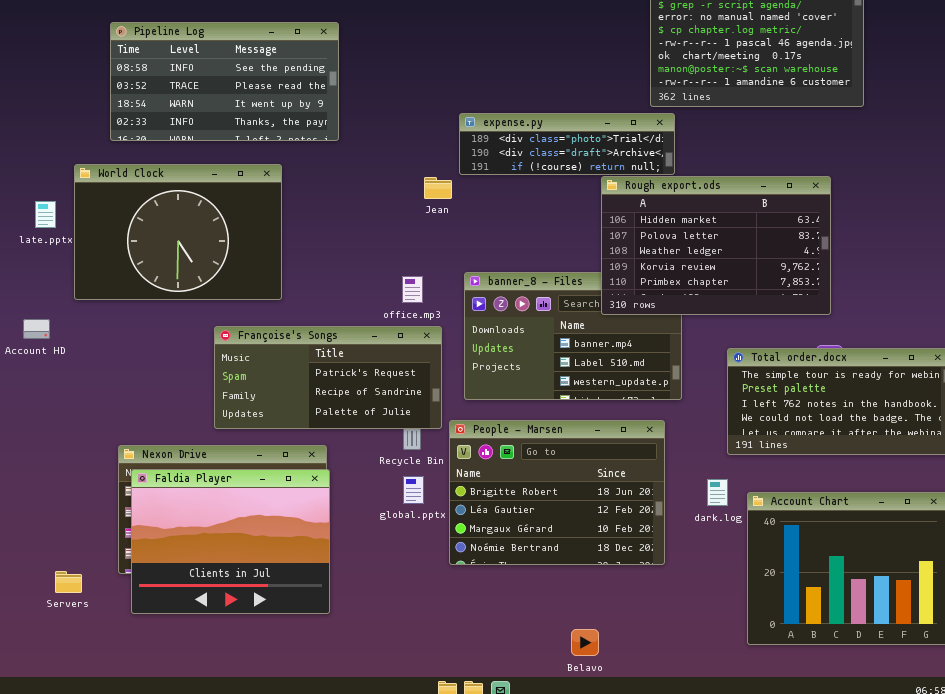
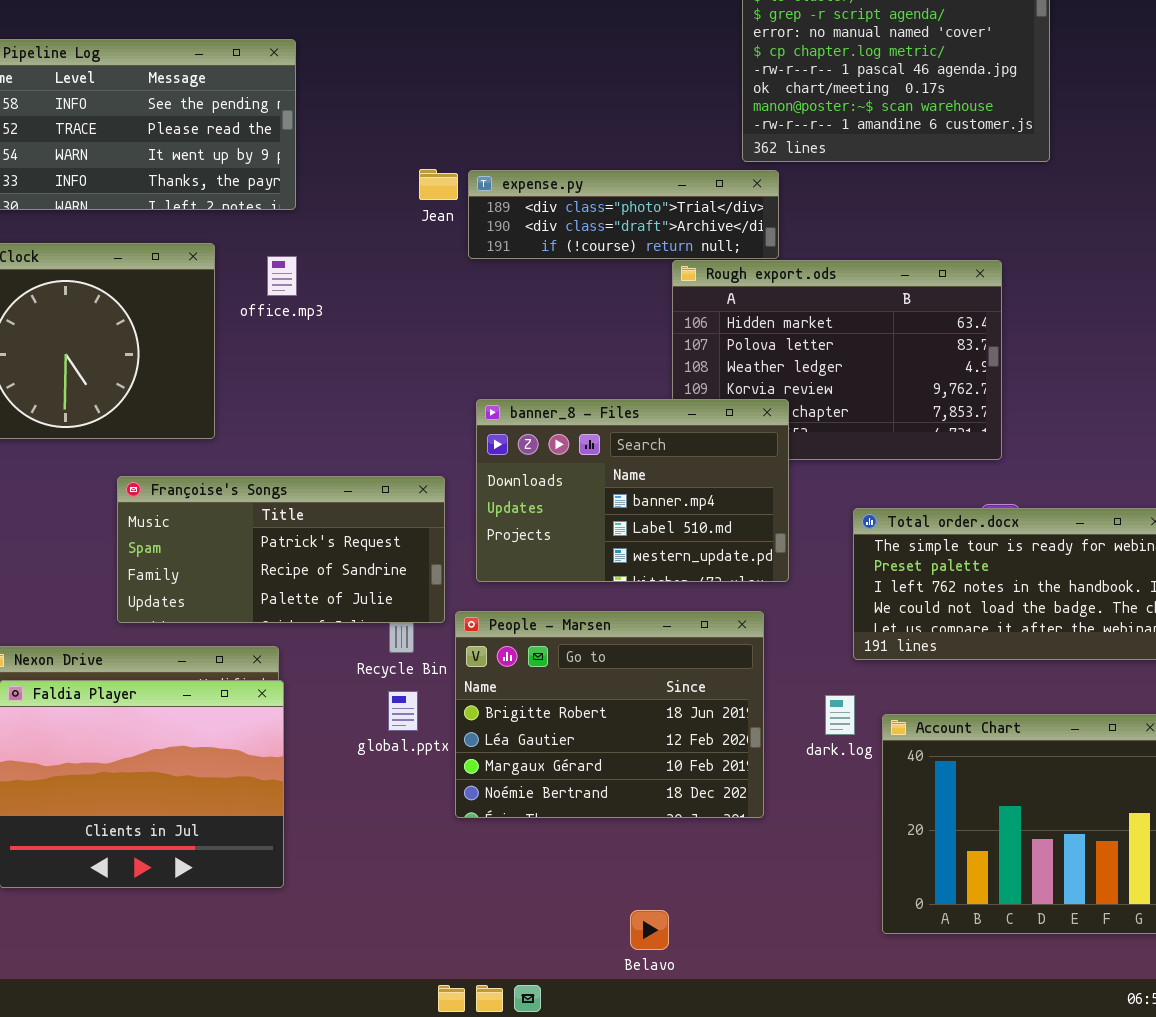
Jean: [424,177,452,199] -> [419,169,458,200], moved
banner_8 - Files: [464,272,682,400] -> [476,399,789,582], raised
office.mp3: [402,276,423,303] -> [267,256,297,296], moved

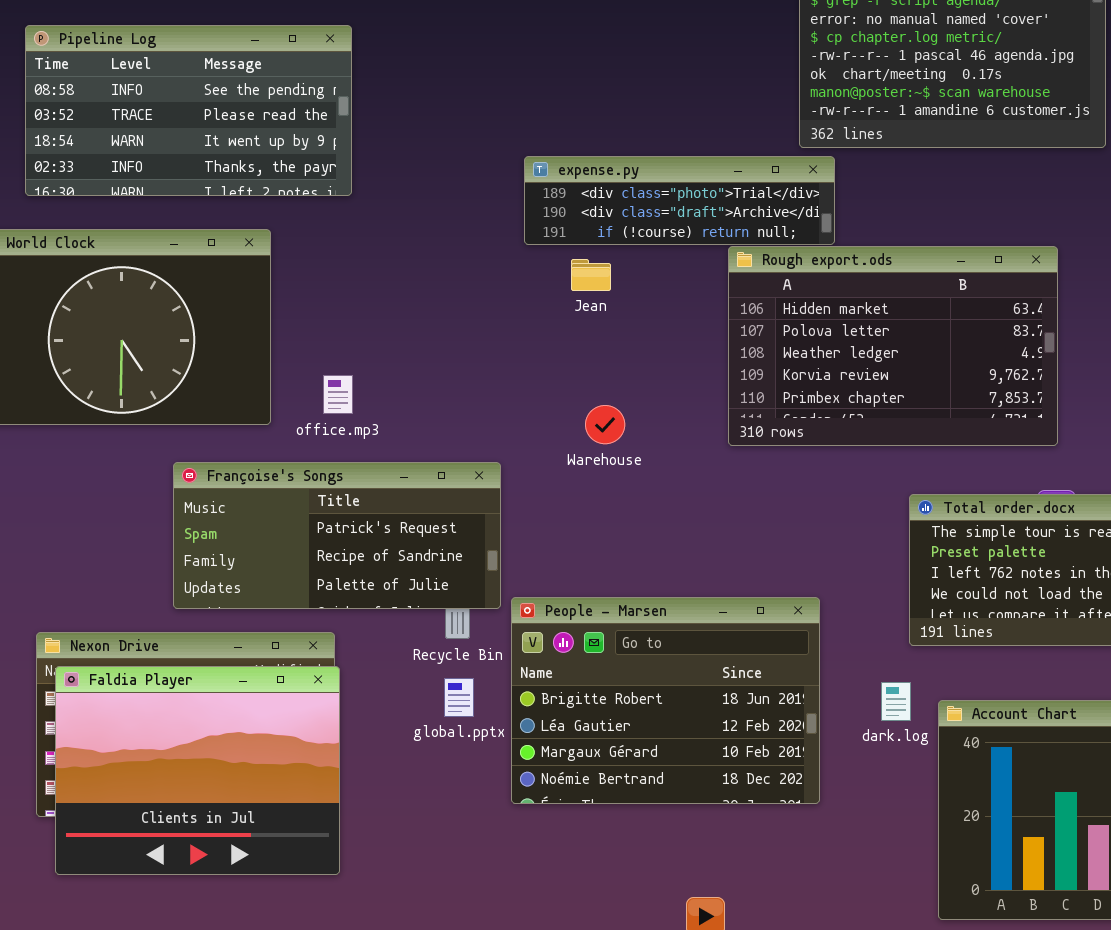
Jean: [419,169,458,200] -> [571,259,611,291], moved
office.mp3: [267,256,297,296] -> [323,375,353,414], moved
banner_8 - Files: [476,399,789,582] -> none, closed

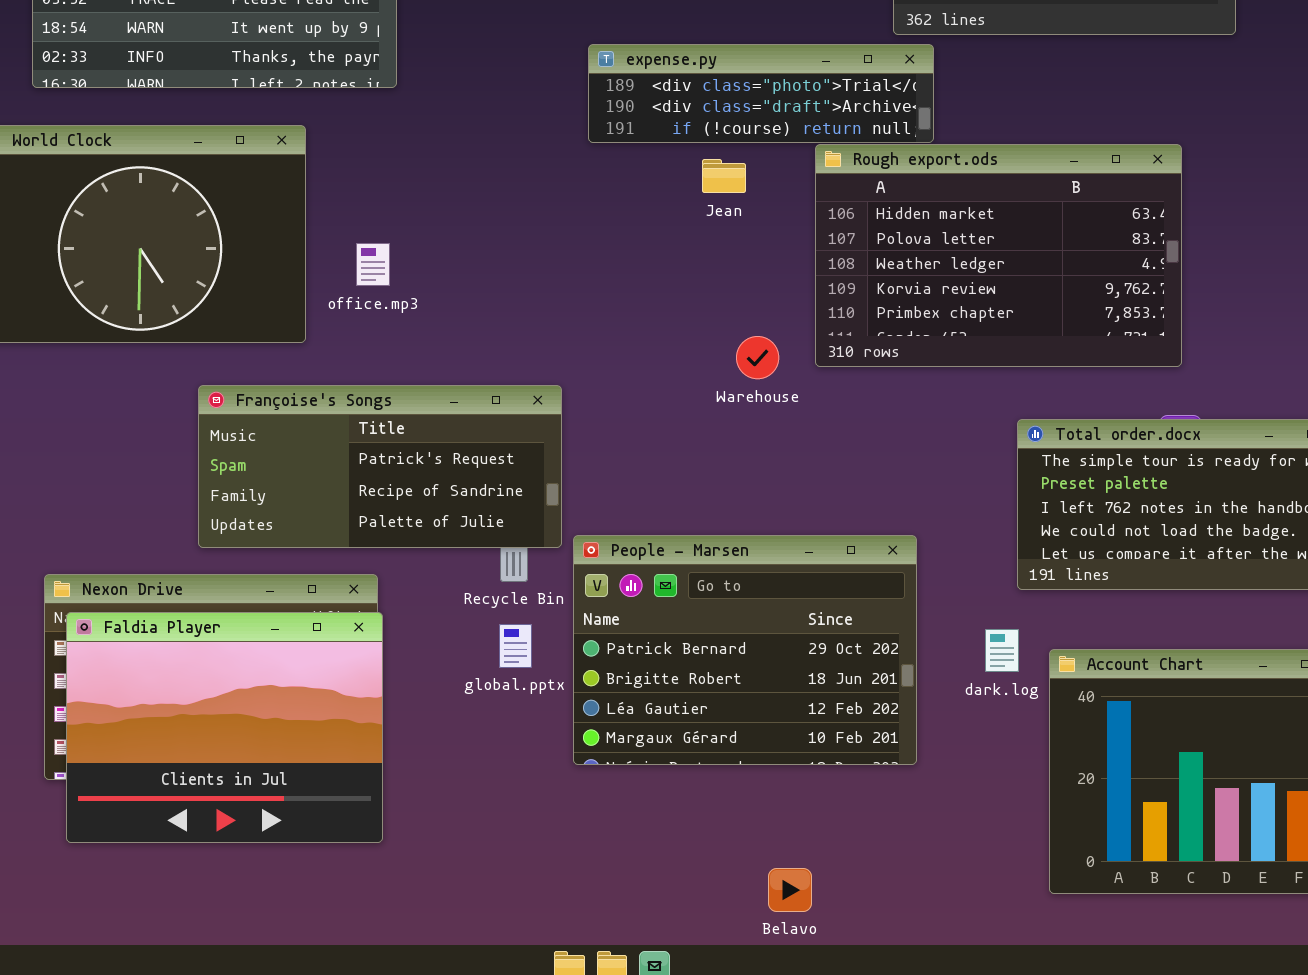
Jean: [571,259,611,291] -> [702,159,746,193], moved
office.mp3: [323,375,353,414] -> [356,243,390,286], moved
Warehouse: [585,405,625,444] -> [736,336,779,379], moved
People - Marsen: [511,597,820,804] -> [573,535,917,765], scrolled up 1 row

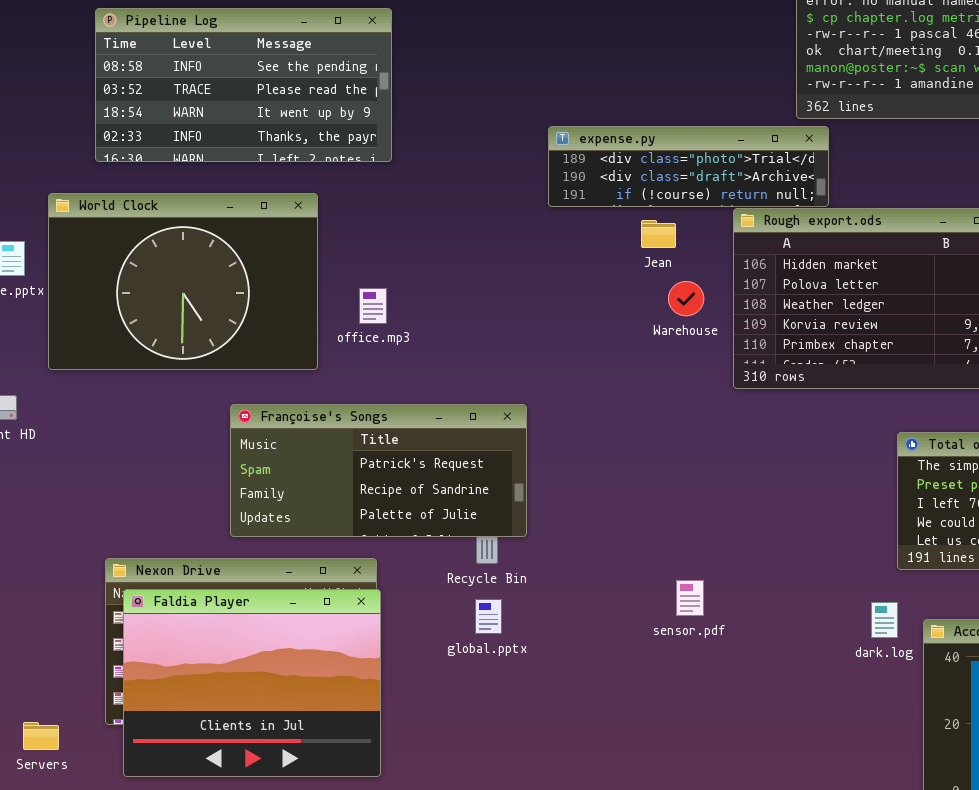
Warehouse: [736,336,779,379] -> [668,281,704,316], moved
People - Marsen: [573,535,917,765] -> none, closed

